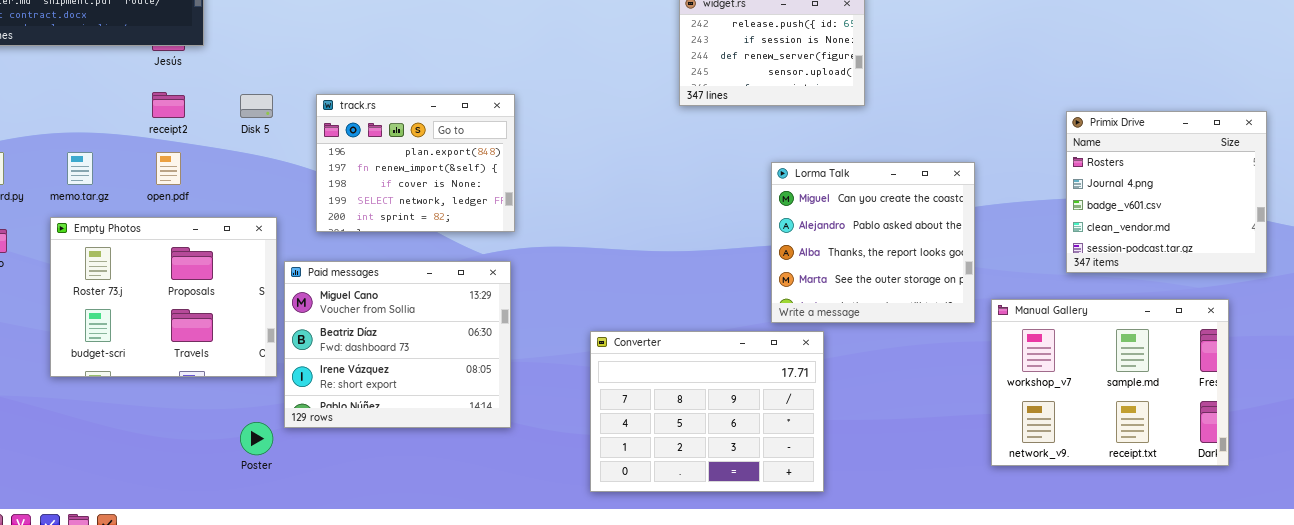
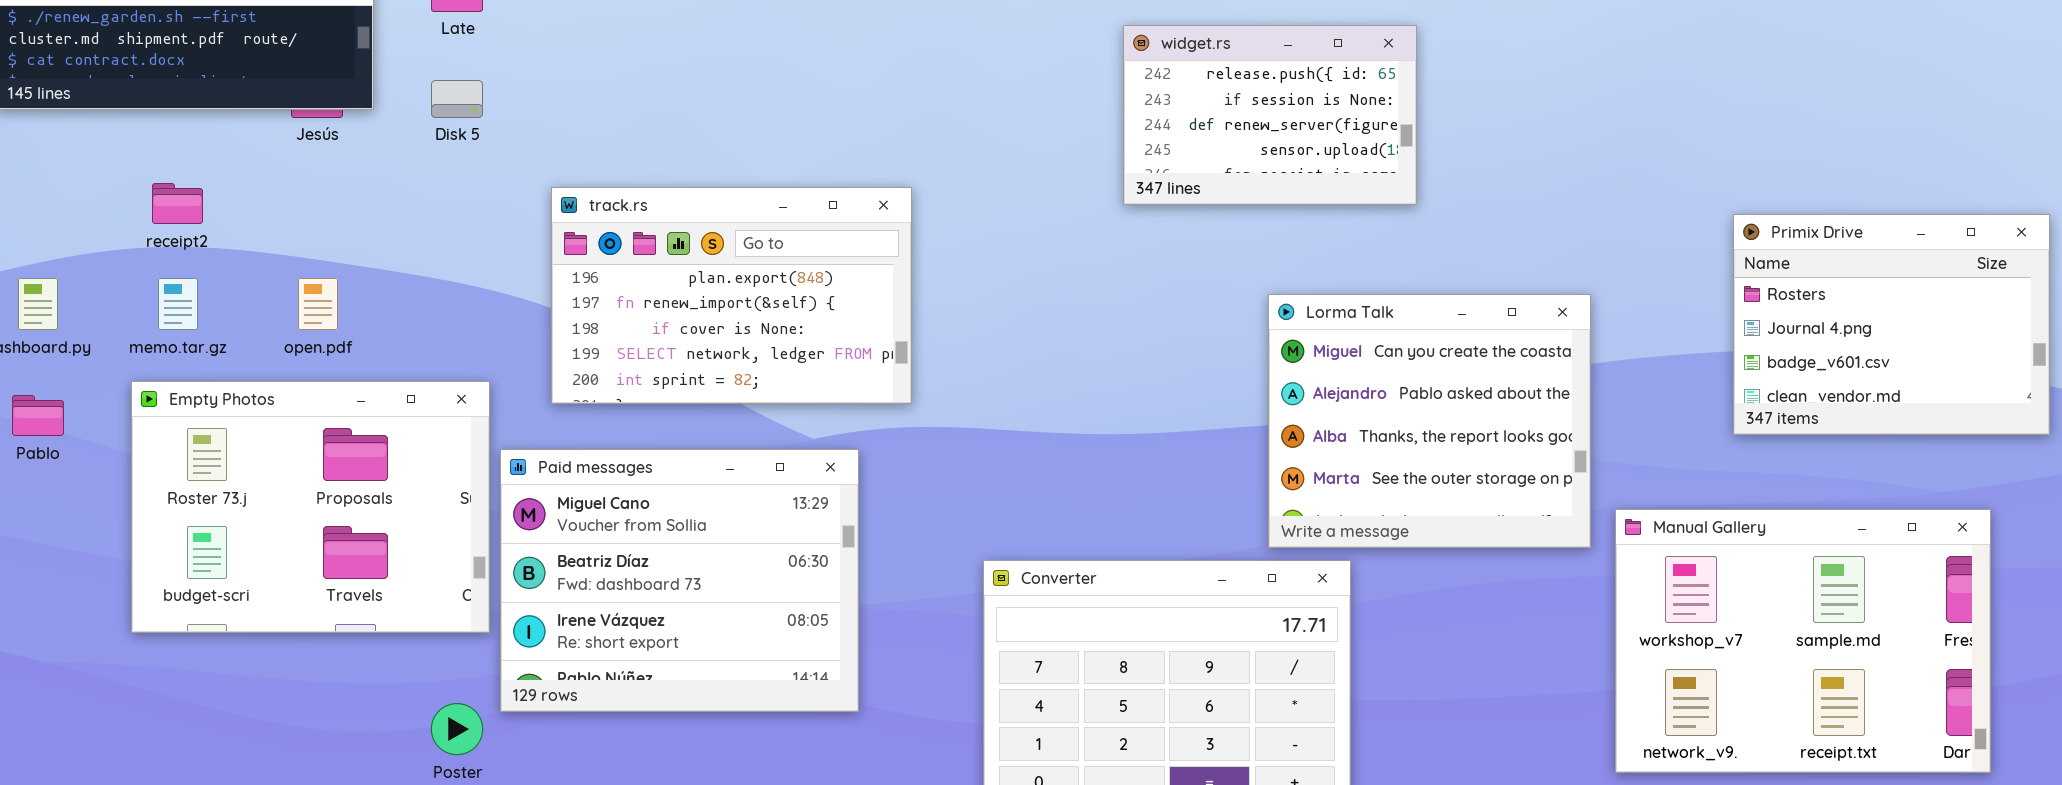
receipt2: [152,92,185,118] -> [152,183,203,224], moved
Disk 5: [240,94,273,118] -> [431,80,483,118], moved
track.rs: [316,94,515,232] -> [551,187,912,404], resized
Primix Drive: [1066,111,1267,273] -> [1733,214,2050,435], resized

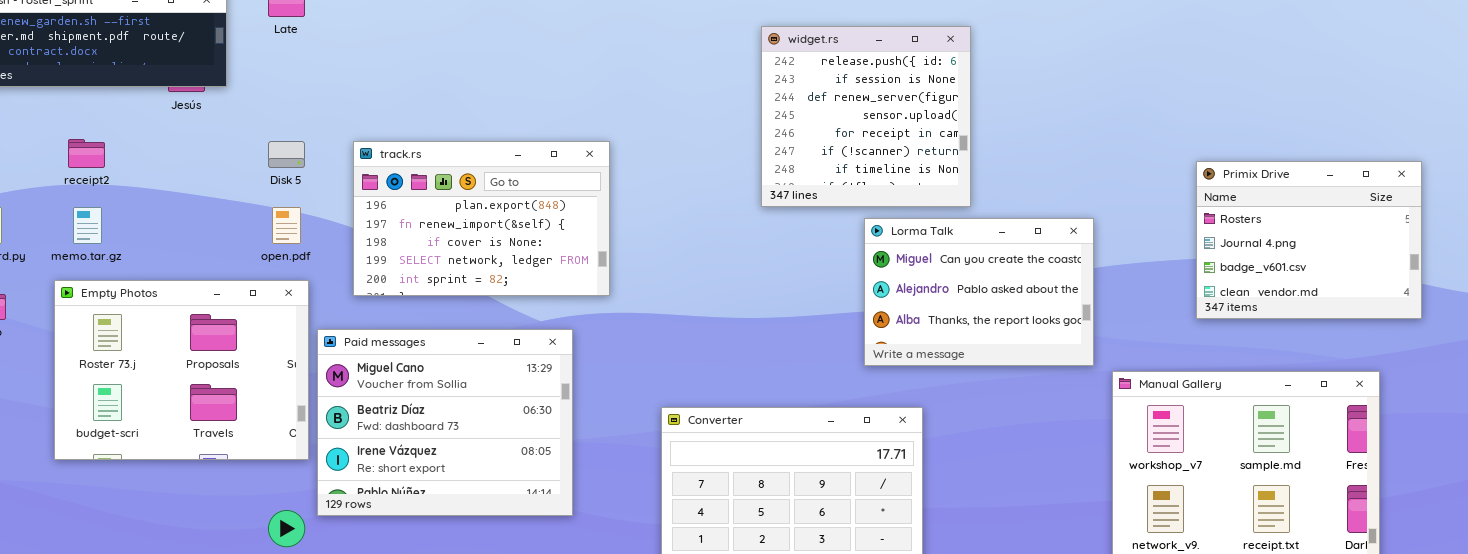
widget.rs: [1123,25,1417,205] -> [761,26,971,207], resized
Disk 5: [431,80,483,118] -> [268,141,305,168], moved
open.pdf: [298,278,338,330] -> [272,207,301,244], moved
Lorma Talk: [1268,294,1591,548] -> [864,218,1094,366], resized

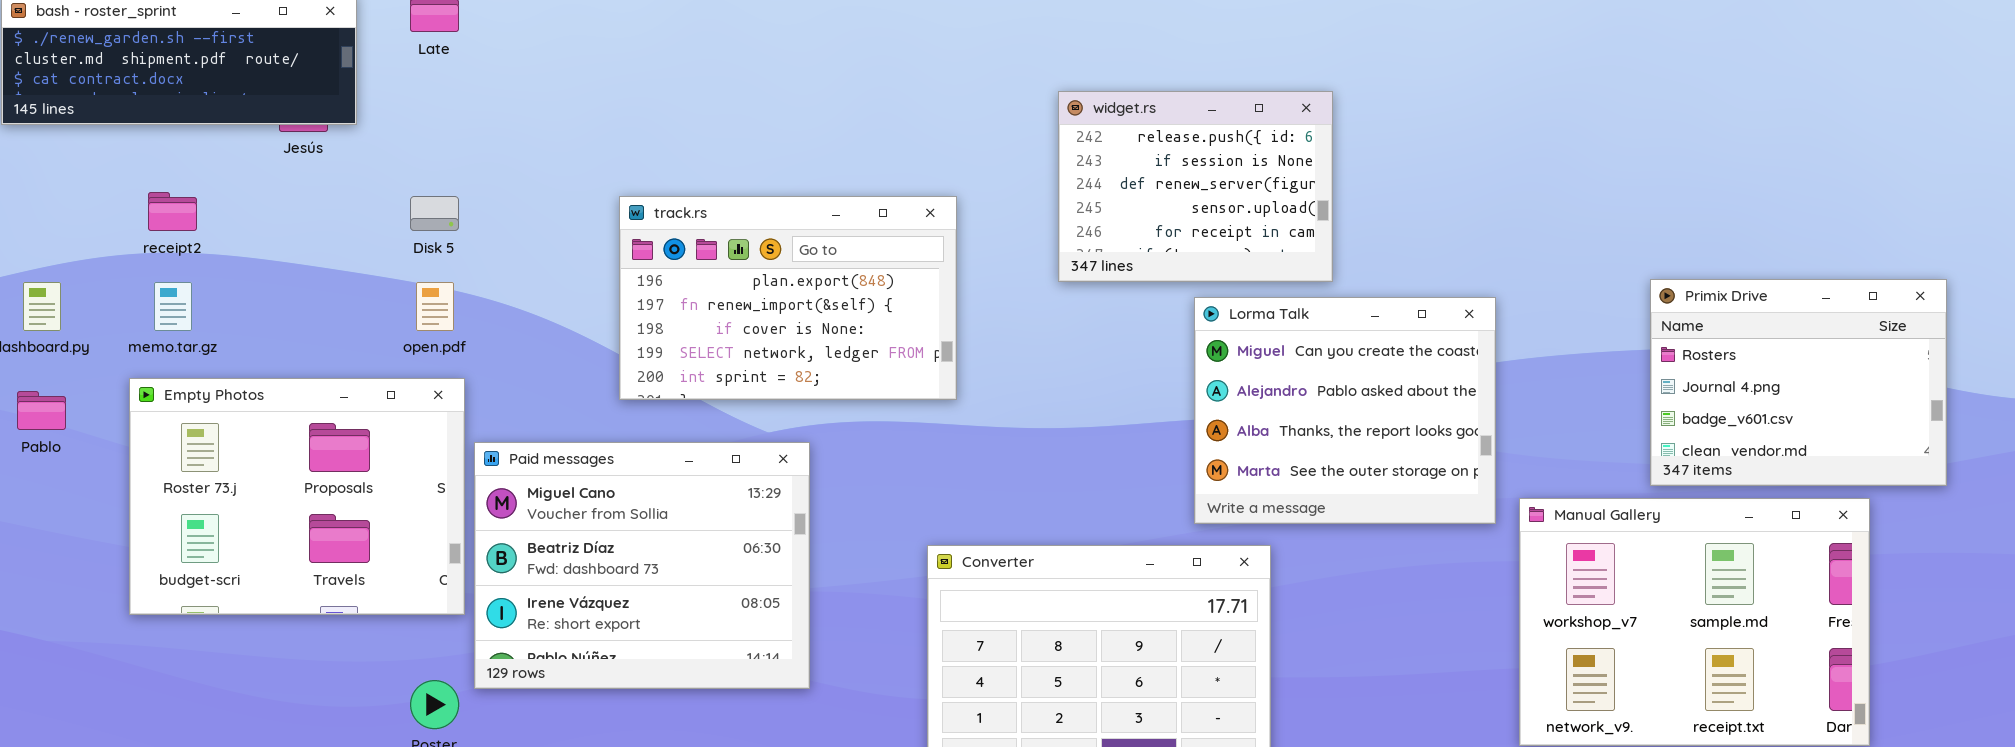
widget.rs: [761,26,971,207] -> [1058,91,1333,282], resized
track.rs: [353,141,610,296] -> [619,196,957,400], moved
Primix Drive: [1196,161,1422,319] -> [1650,279,1947,486], moved
Lorma Talk: [864,218,1094,366] -> [1194,297,1496,524], resized

